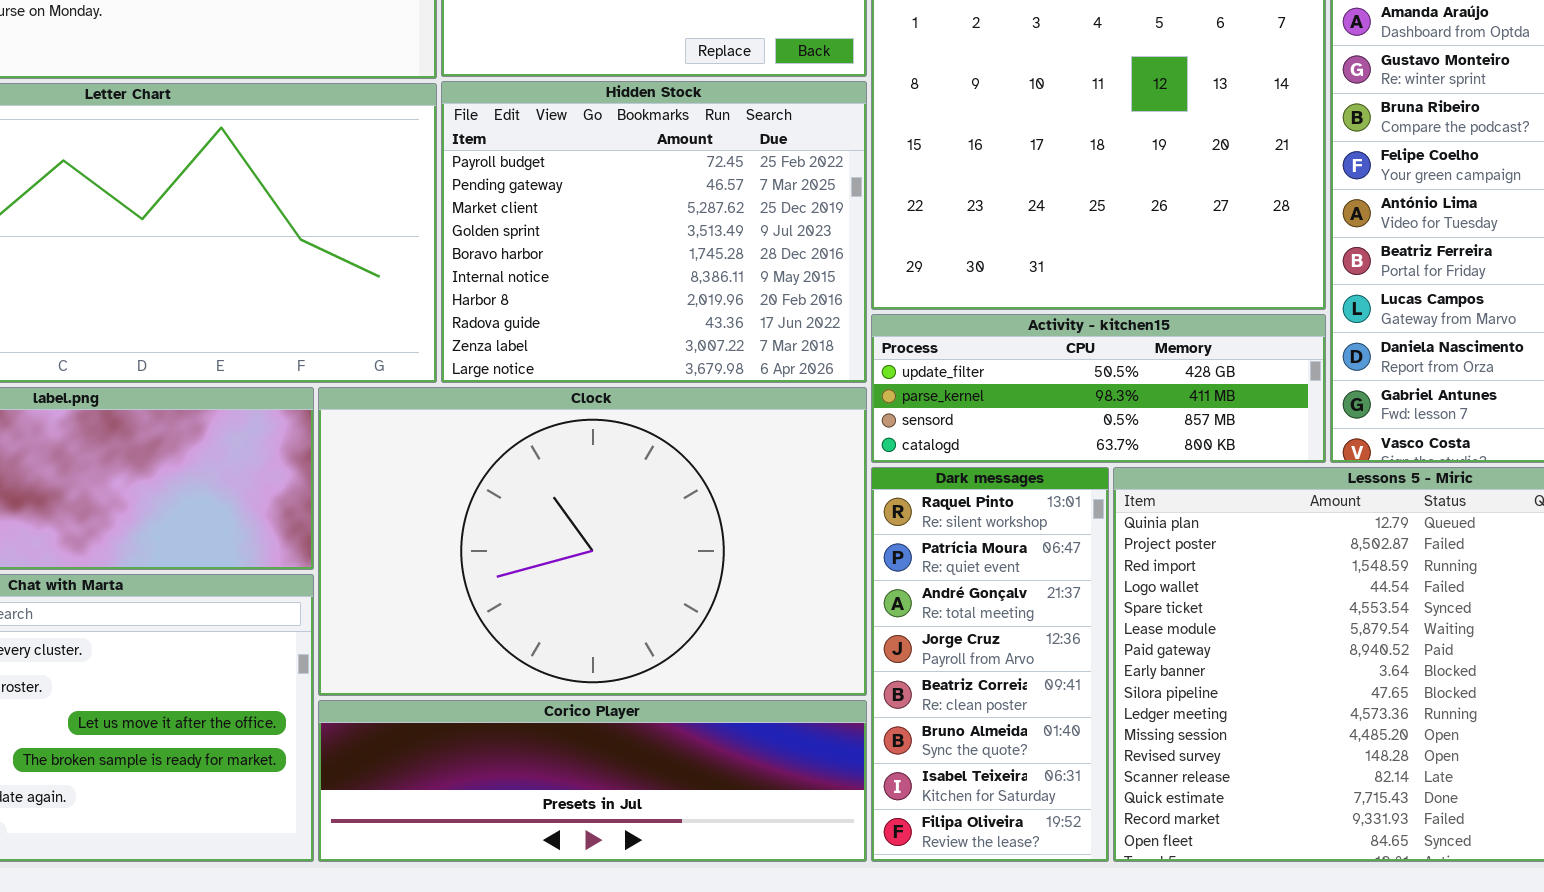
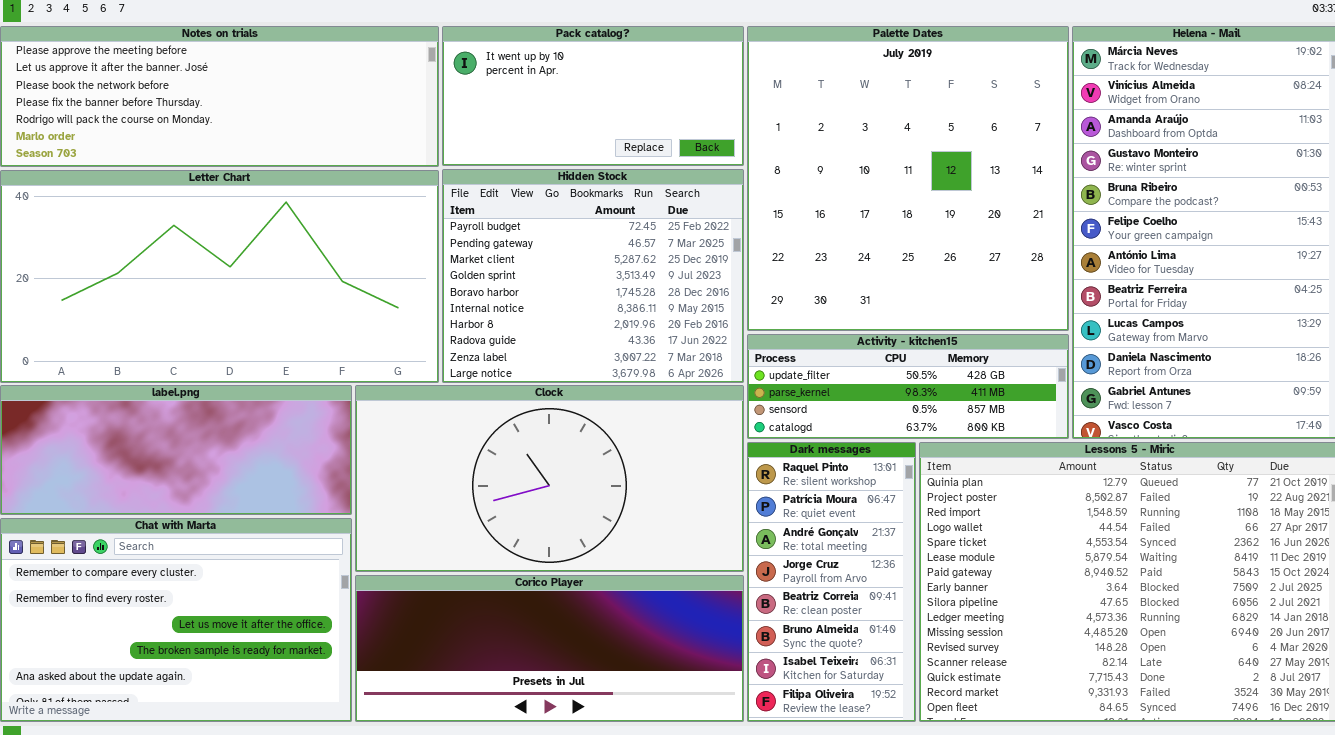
Clock: [318,387,867,696] -> [355,385,744,572], resized
Corico Player: [318,700,867,862] -> [355,575,744,722], resized

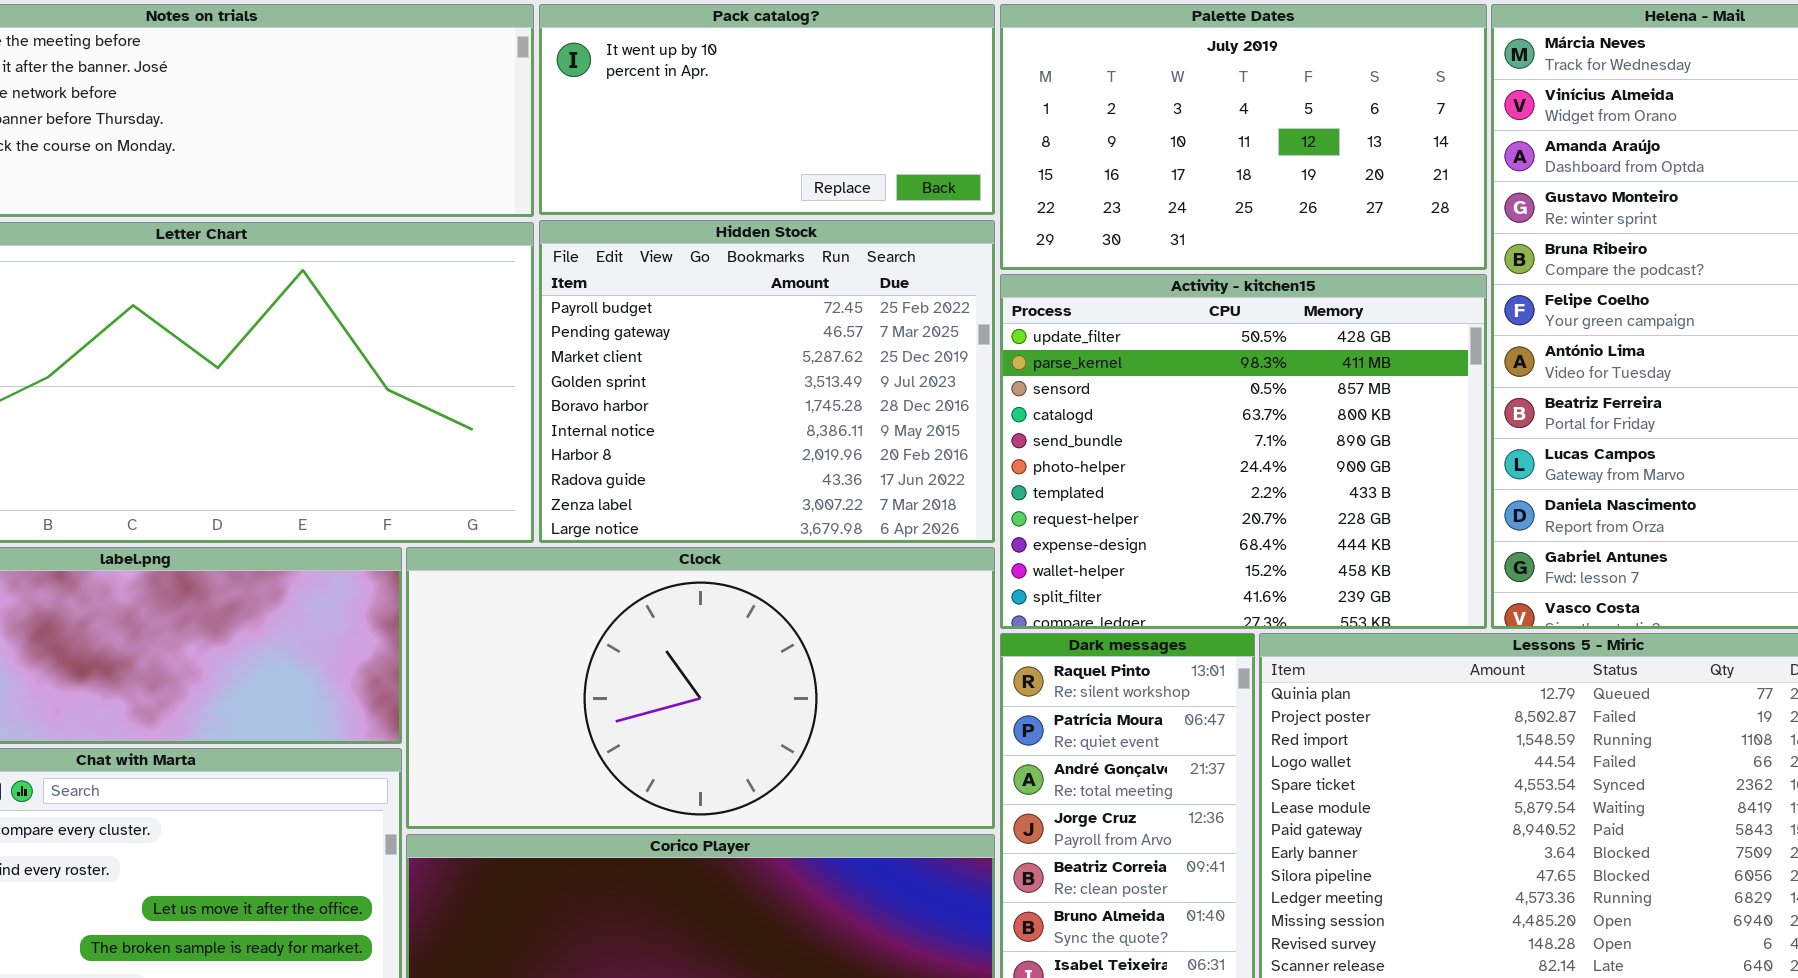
Palette Dates: [747,26,1069,331] -> [1000,4,1487,270], resized
Activity - kitchen15: [747,334,1069,439] -> [1000,274,1487,629], resized

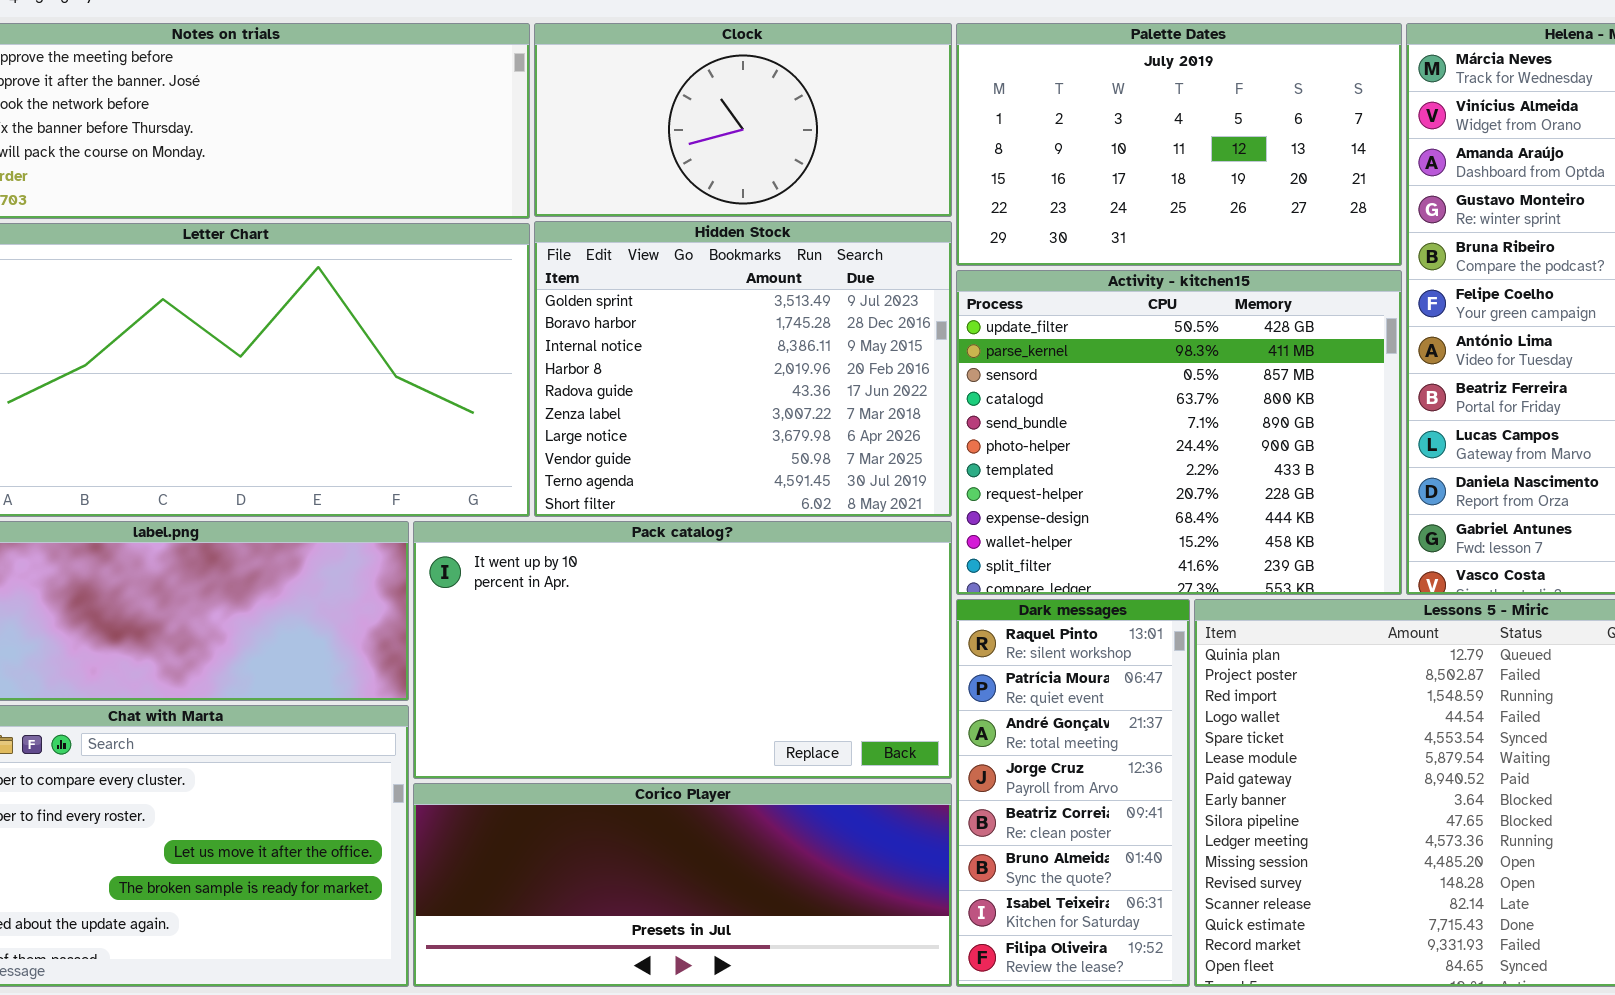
Pack catalog?: [539,4,995,215] -> [413,521,952,779], moved, resized
Hidden Stock: [539,220,995,543] -> [534,221,952,517], scrolled down 3 rows
Clock: [406,547,995,829] -> [534,23,952,217], moved, resized

